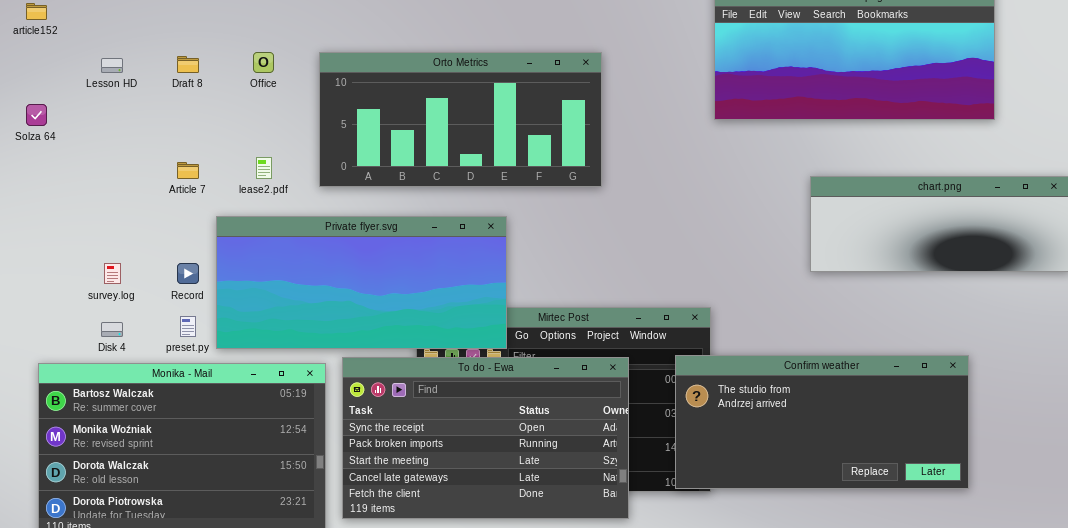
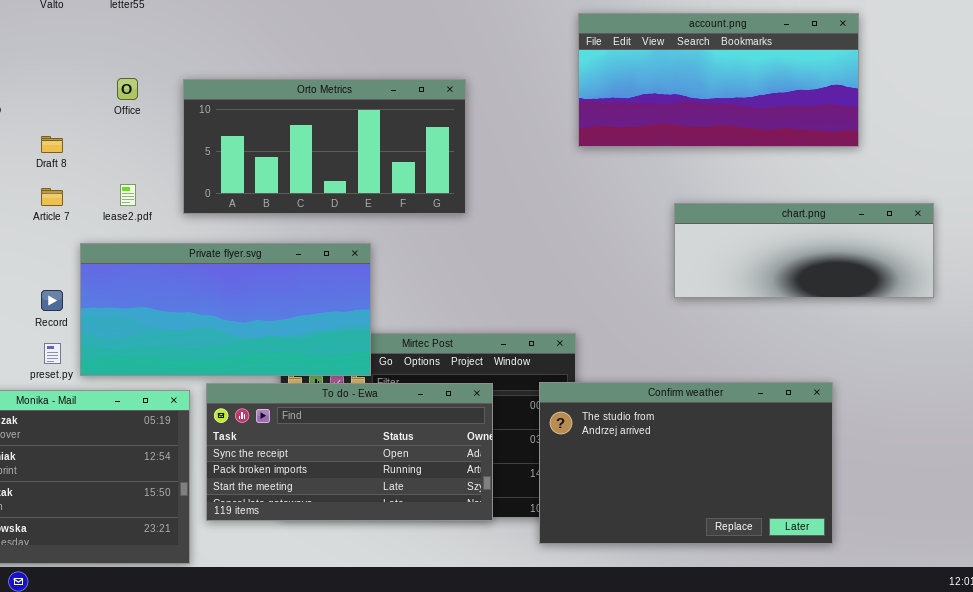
Draft 8: [177,56,199,73] -> [41,136,63,153], moved
Confirm weather: [675,355,969,489] -> [539,382,833,544], resized
To do - Ewa: [342,357,629,519] -> [206,383,493,521], resized

